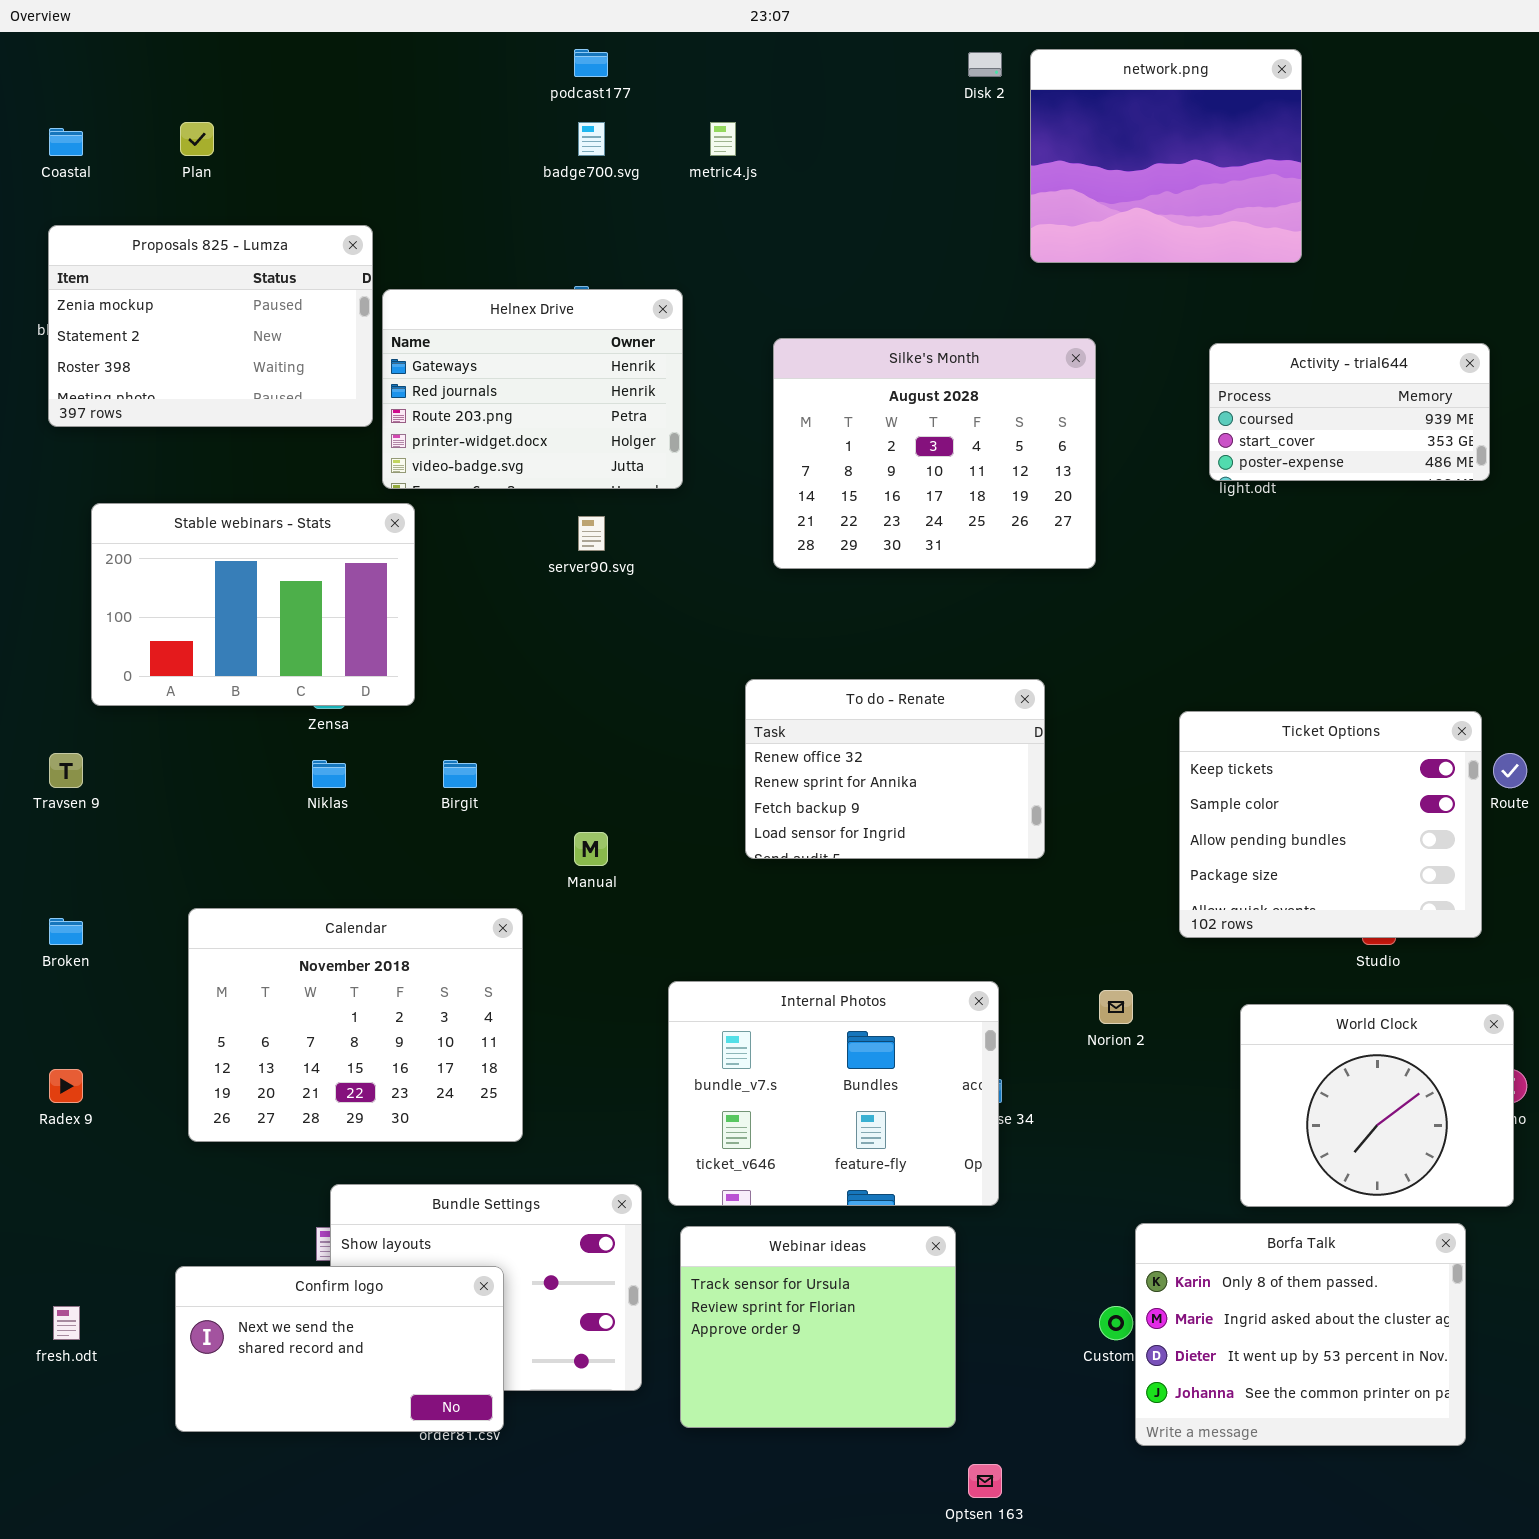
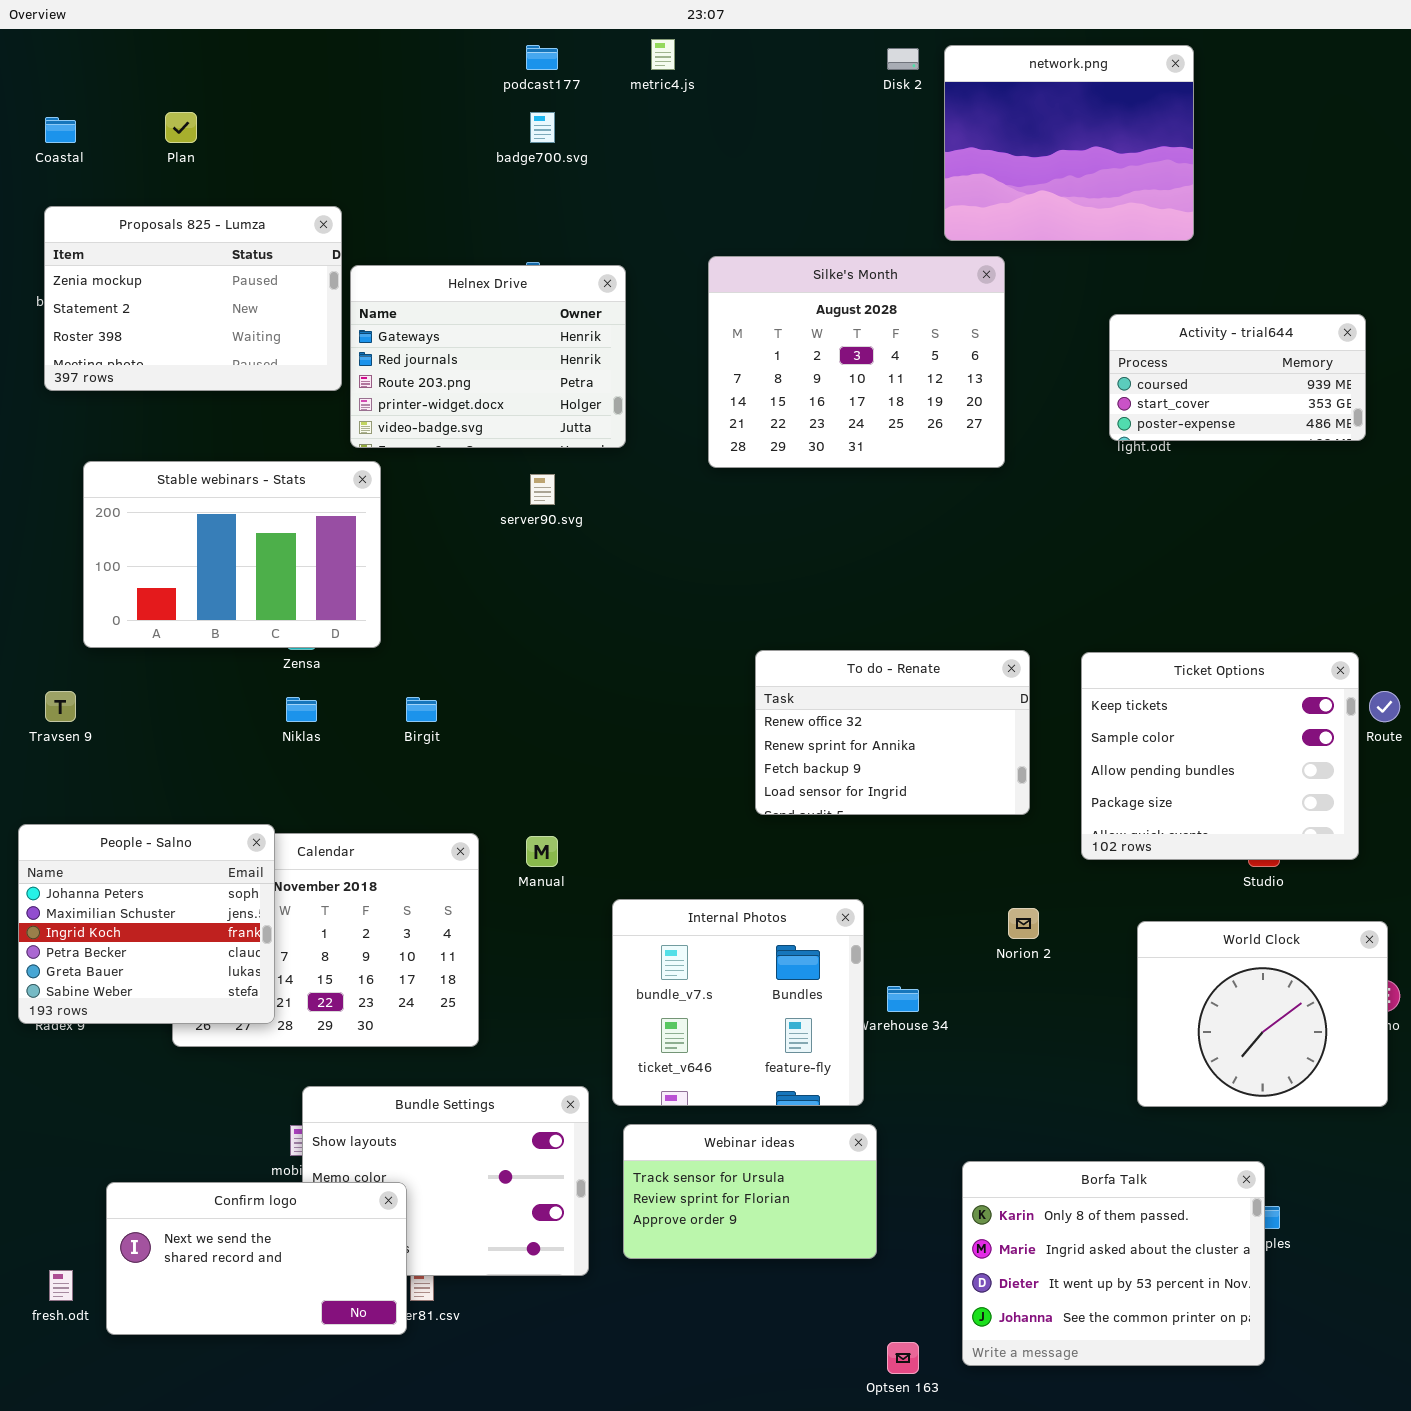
metric4.js: [710,122,736,156] -> [651,39,675,70], moved
Silke's Month: [773,338,1096,569] -> [708,256,1005,468], moved
To do - Renate: [745,679,1045,859] -> [755,650,1030,815], moved
Manual: [574,832,608,866] -> [526,836,558,867], moved
People - Salno: none -> [18,824,275,1024], opened
Internal Photos: [668,981,999,1206] -> [612,899,864,1106], resized
Borfa Talk: [1135,1223,1466,1446] -> [962,1161,1265,1366], moved
Webinar ideas: [680,1226,956,1428] -> [623,1124,877,1259], resized
Confirm logo: [175,1266,504,1432] -> [106,1182,407,1335], moved
fresh.odt: [53,1306,80,1340] -> [49,1270,73,1301], moved

